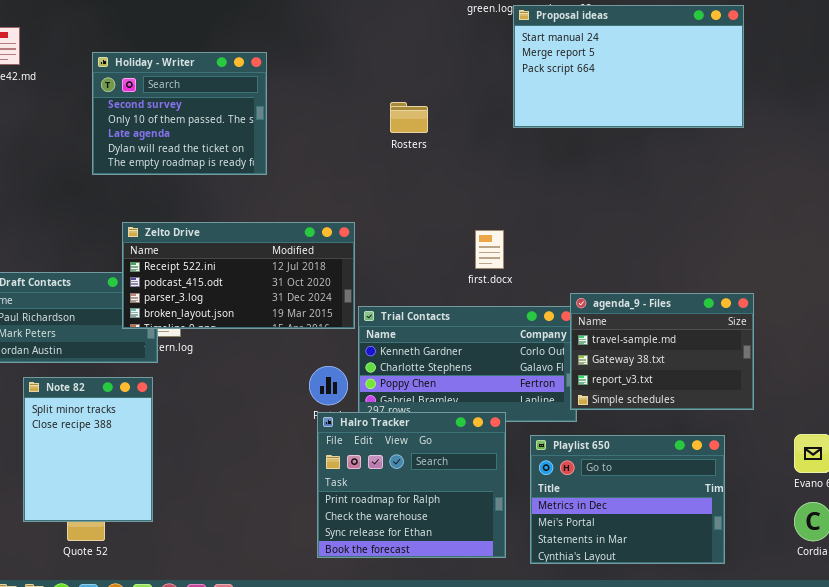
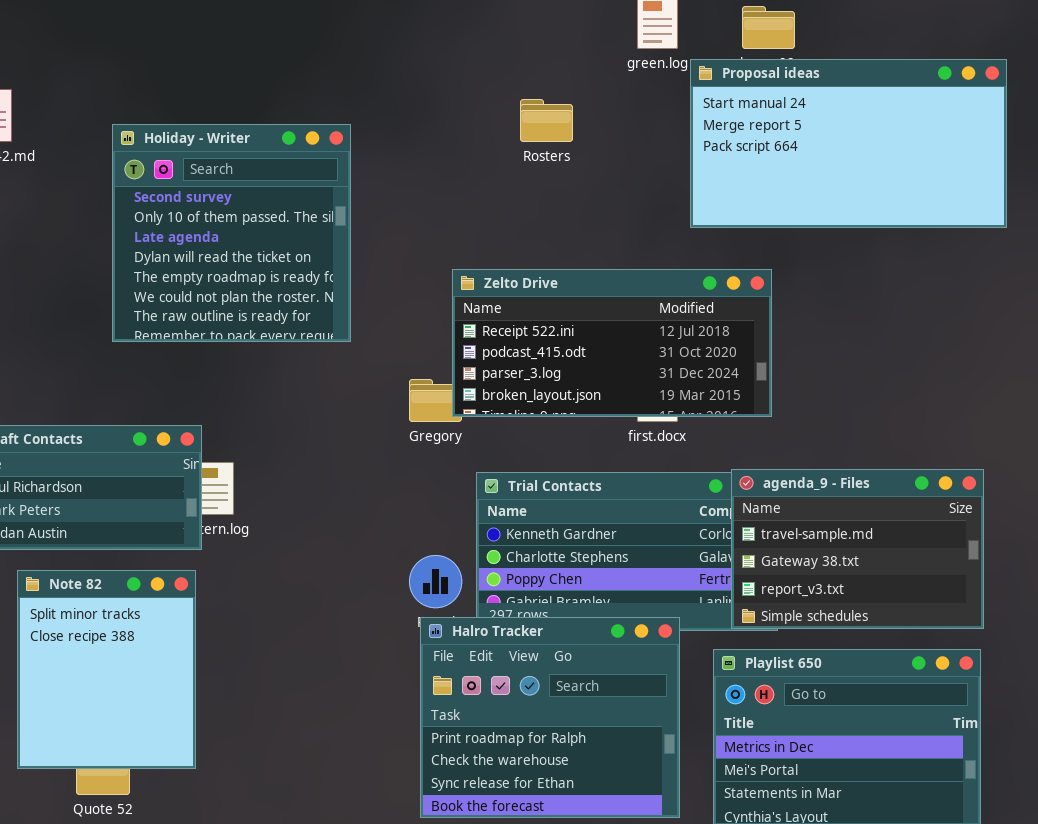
Holiday - Writer: [92,52,267,175] -> [112,124,351,342], resized
Rosters: [390,102,428,133] -> [520,99,573,142], moved
Zelto Drive: [122,222,355,329] -> [452,269,772,417], moved
agenda_9 - Files: [570,293,754,410] -> [731,469,984,629], moved

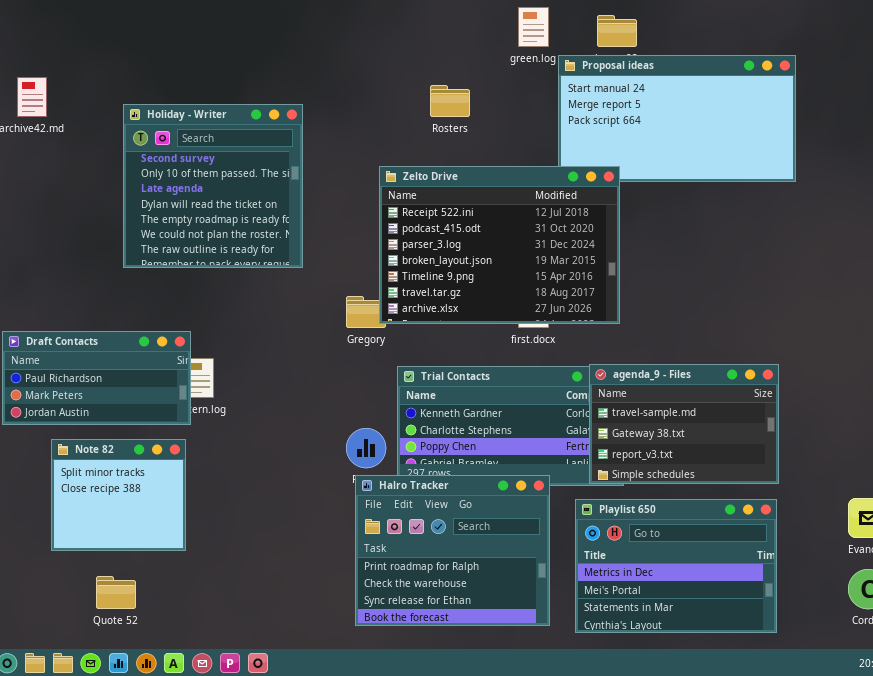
Zelto Drive: [452,269,772,417] -> [379,166,620,324], resized
Note 82: [17,570,196,769] -> [51,439,186,551], resized

